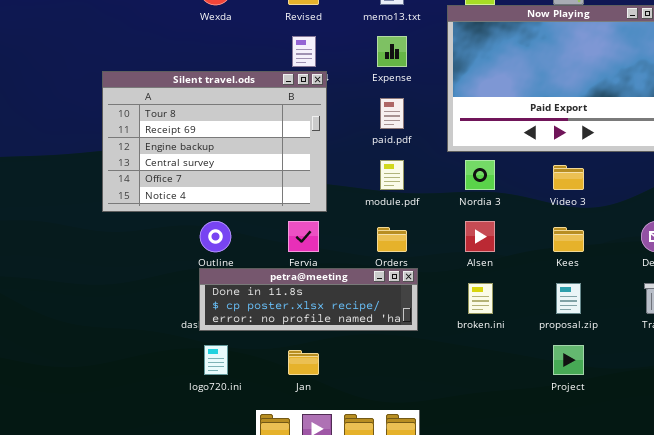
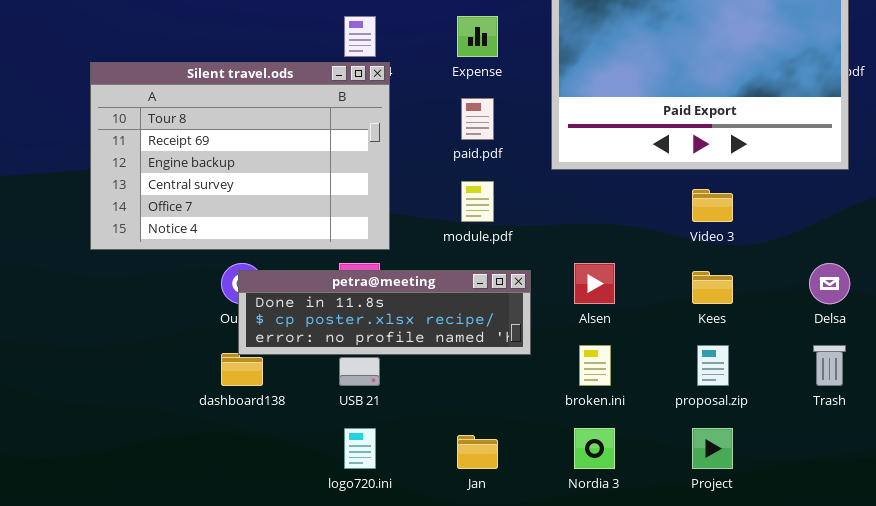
Nordia 3: [465,160,495,190] -> [574,428,615,469], moved
petra@meeting: [199,268,418,331] -> [238,270,531,355], moved
logo720.ini: [204,345,228,375] -> [344,428,376,469], moved
Jan: [288,350,319,375] -> [457,435,498,469], moved

